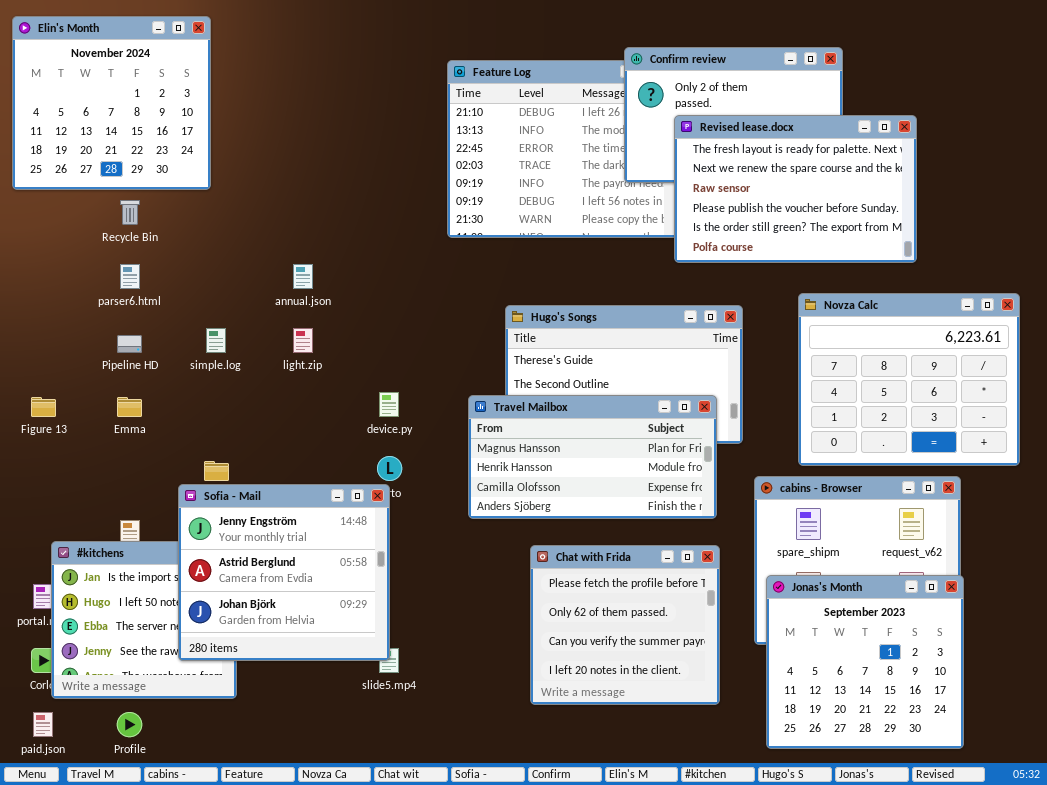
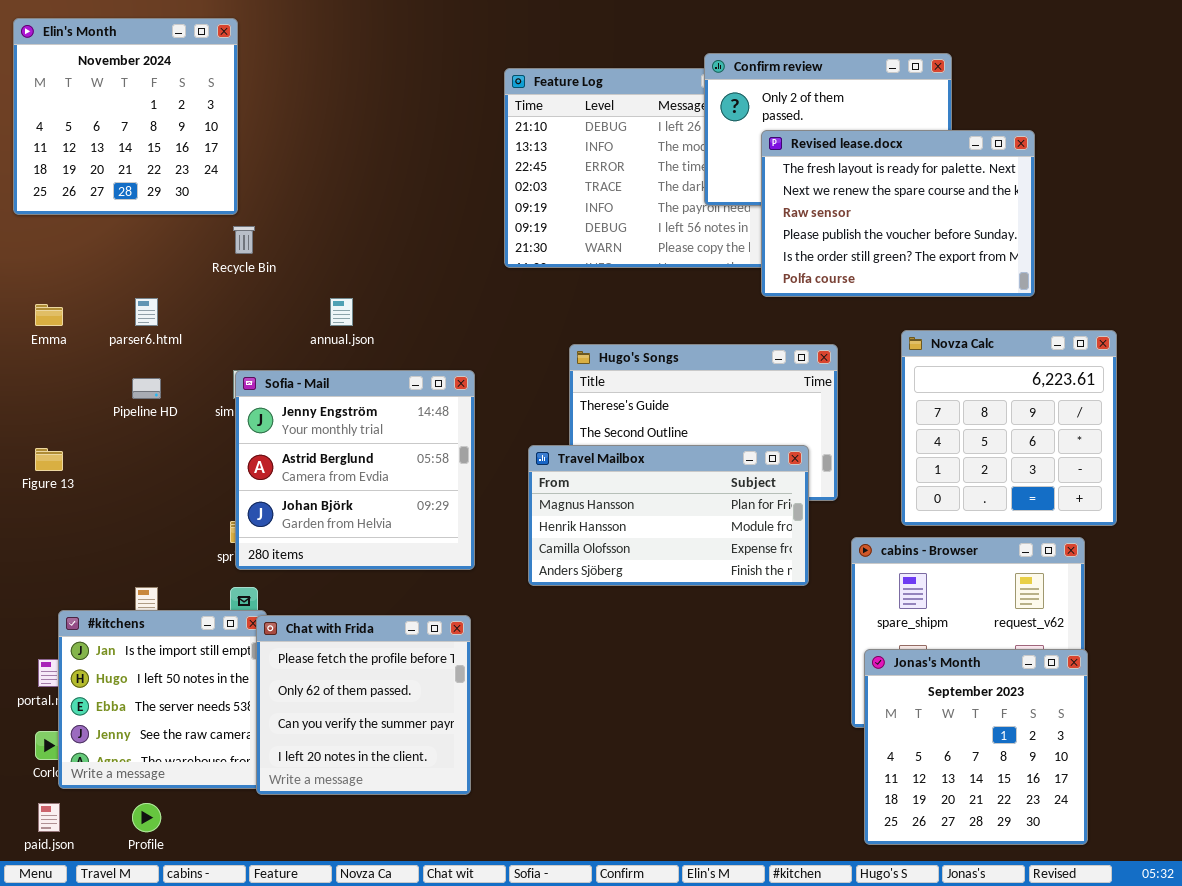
Recycle Bin: [120,200,140,225] -> [233,226,255,254], moved
Novza Calc: [798,293,1020,466] -> [901,330,1117,526], resized
Emma: [117,397,142,417] -> [35,304,63,326], moved
Sofia - Mail: [178,484,390,661] -> [235,370,475,570], moved
Chat with Frida: [530,545,720,705] -> [256,615,471,795], moved

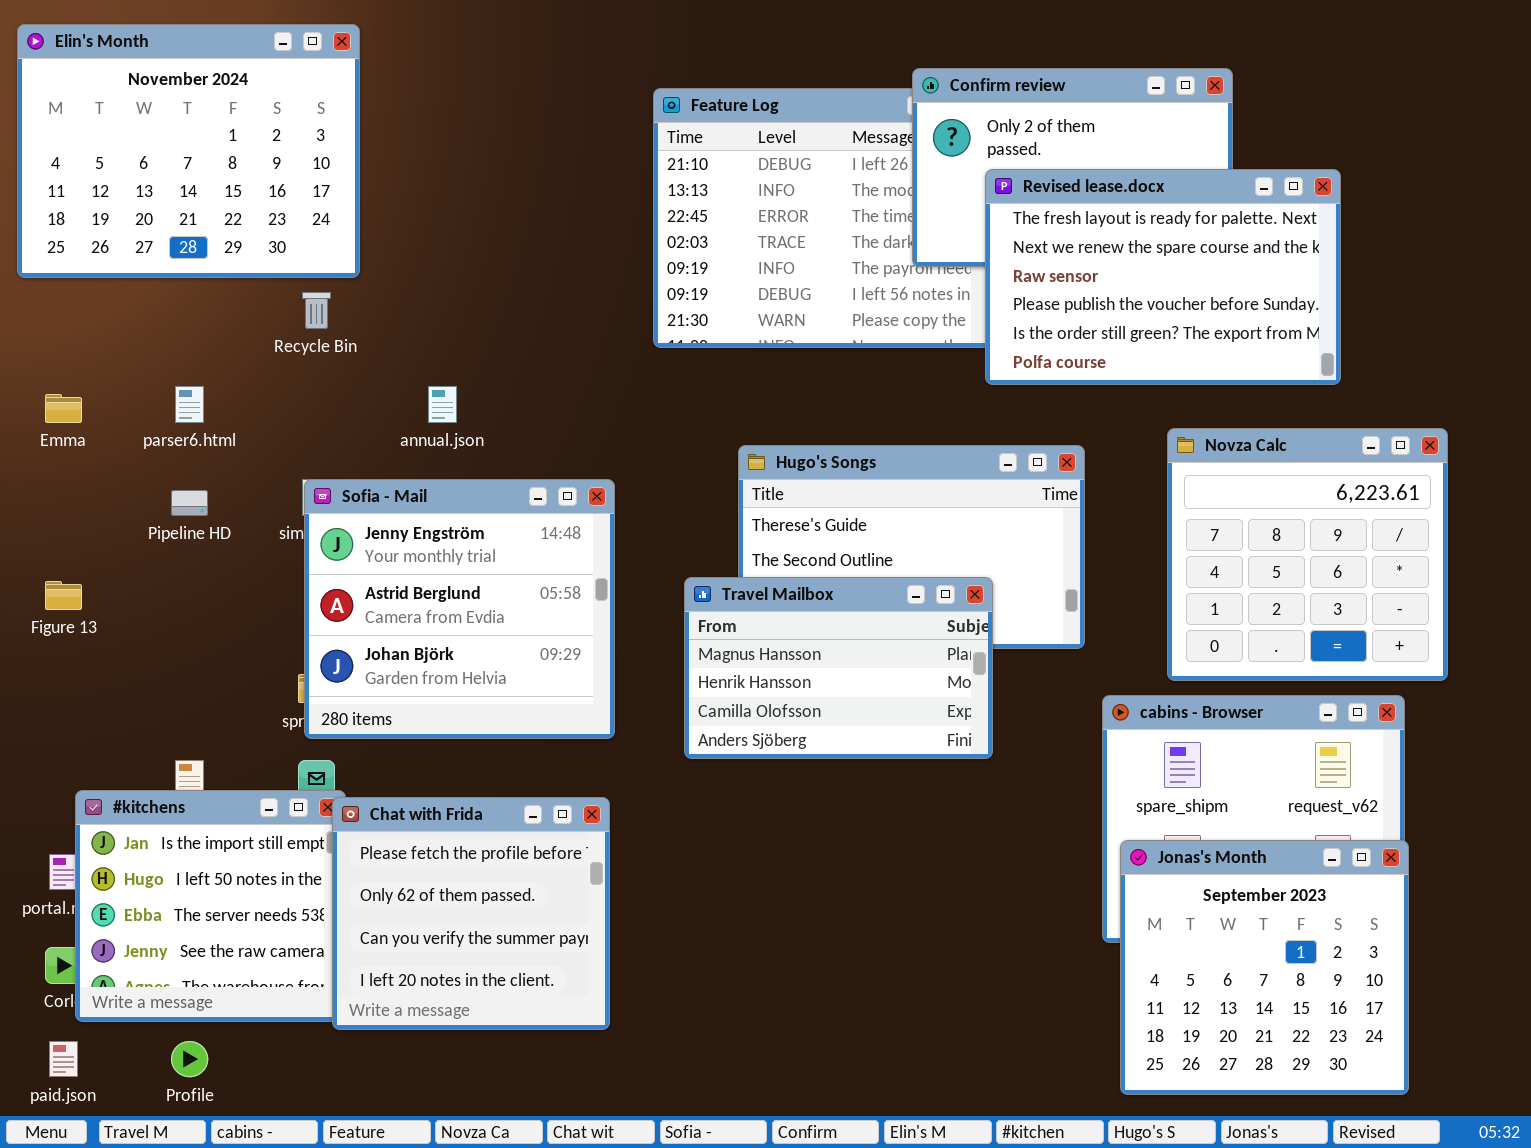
Elin's Month: [13,18,238,215] -> [17,24,360,278], resized
Travel Mailbox: [528,445,809,586] -> [684,577,993,759], resized

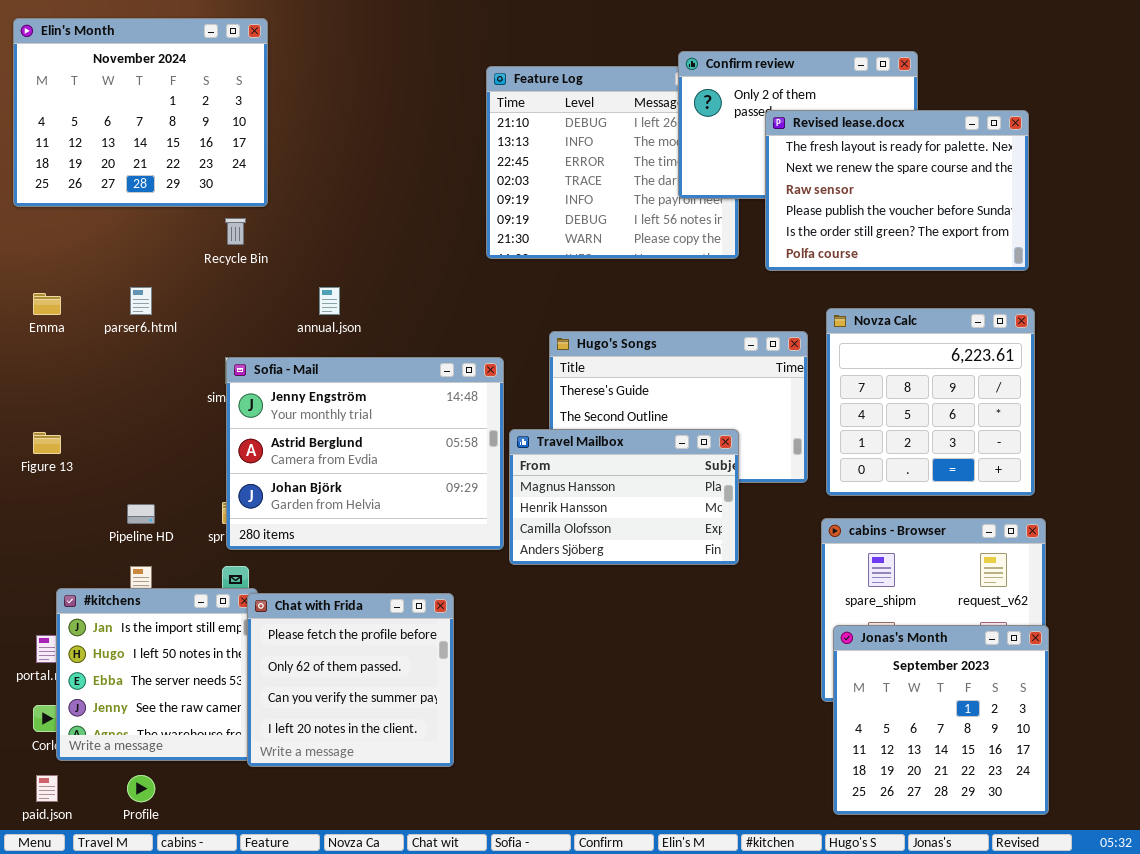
Revised lease.docx: [985,169,1341,385] -> [765,110,1029,271], moved
Novza Calc: [1167,428,1448,681] -> [826,308,1035,496], moved
Sofia - Mail: [304,479,615,739] -> [226,357,504,550], resized
Pipeline HD: [171,490,208,516] -> [127,504,155,524], moved

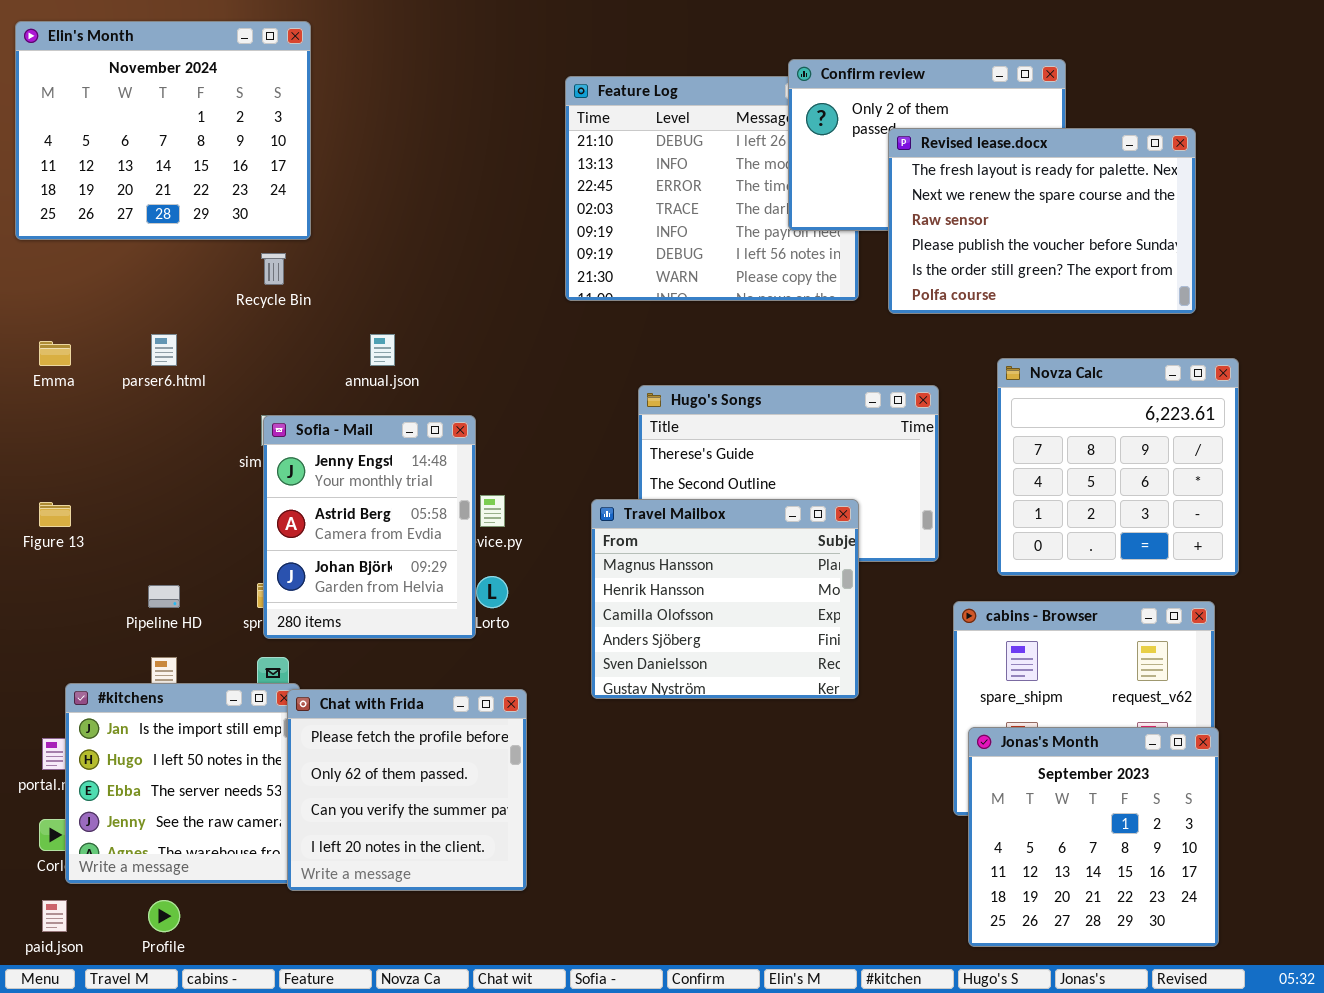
Novza Calc: [826,308,1035,496] -> [997,358,1239,576], moved
Sofia - Mail: [226,357,504,550] -> [263,415,476,639], resized
Travel Mailbox: [509,429,739,565] -> [591,499,859,699], resized

